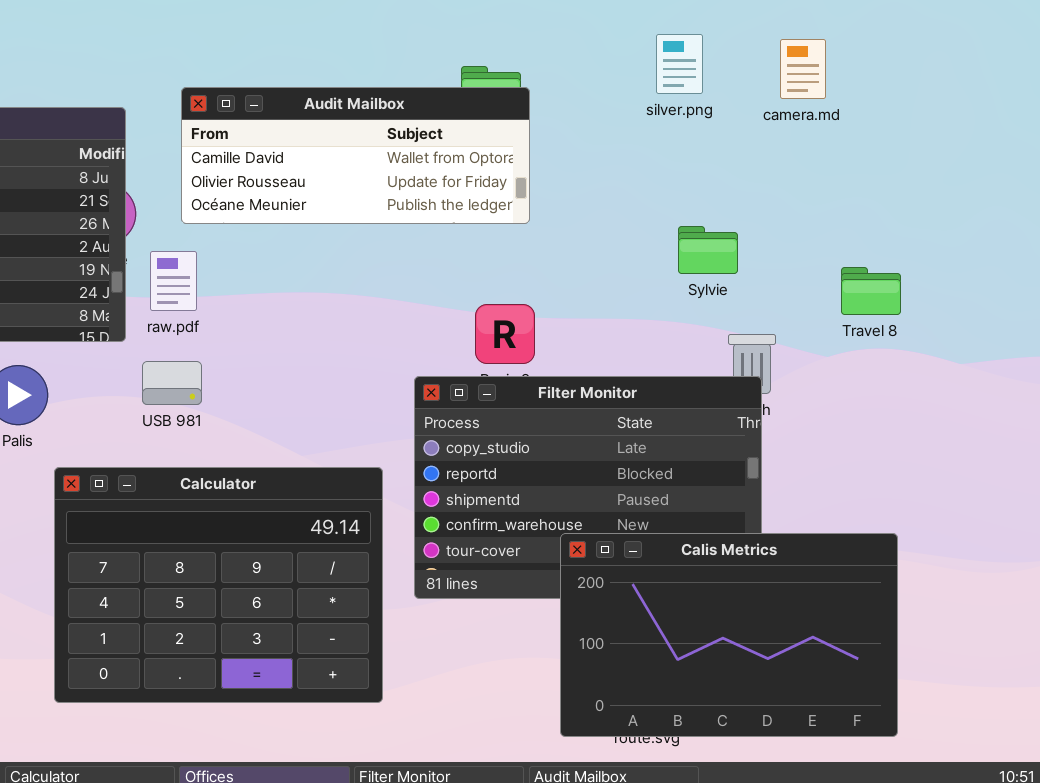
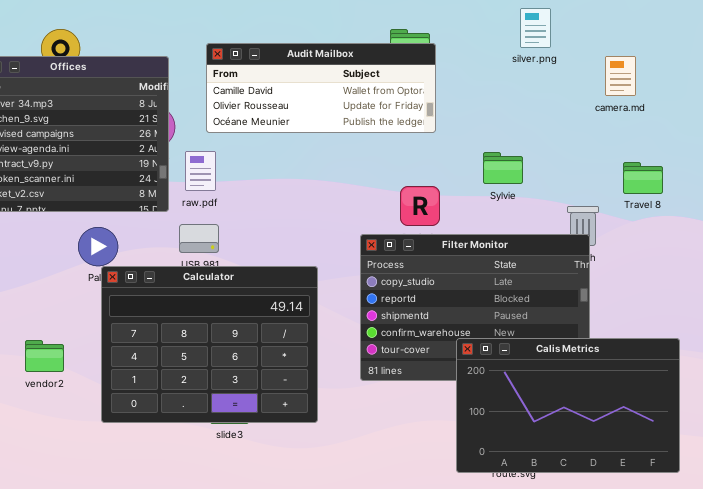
camera.md: [780,39,826,99] -> [605,56,636,96], moved
Sylvie: [678,226,738,274] -> [483,152,523,184], moved
Travel 8: [841,267,901,315] -> [623,162,663,194], moved
Calculator: [54,467,383,703] -> [101,266,318,423], moved

